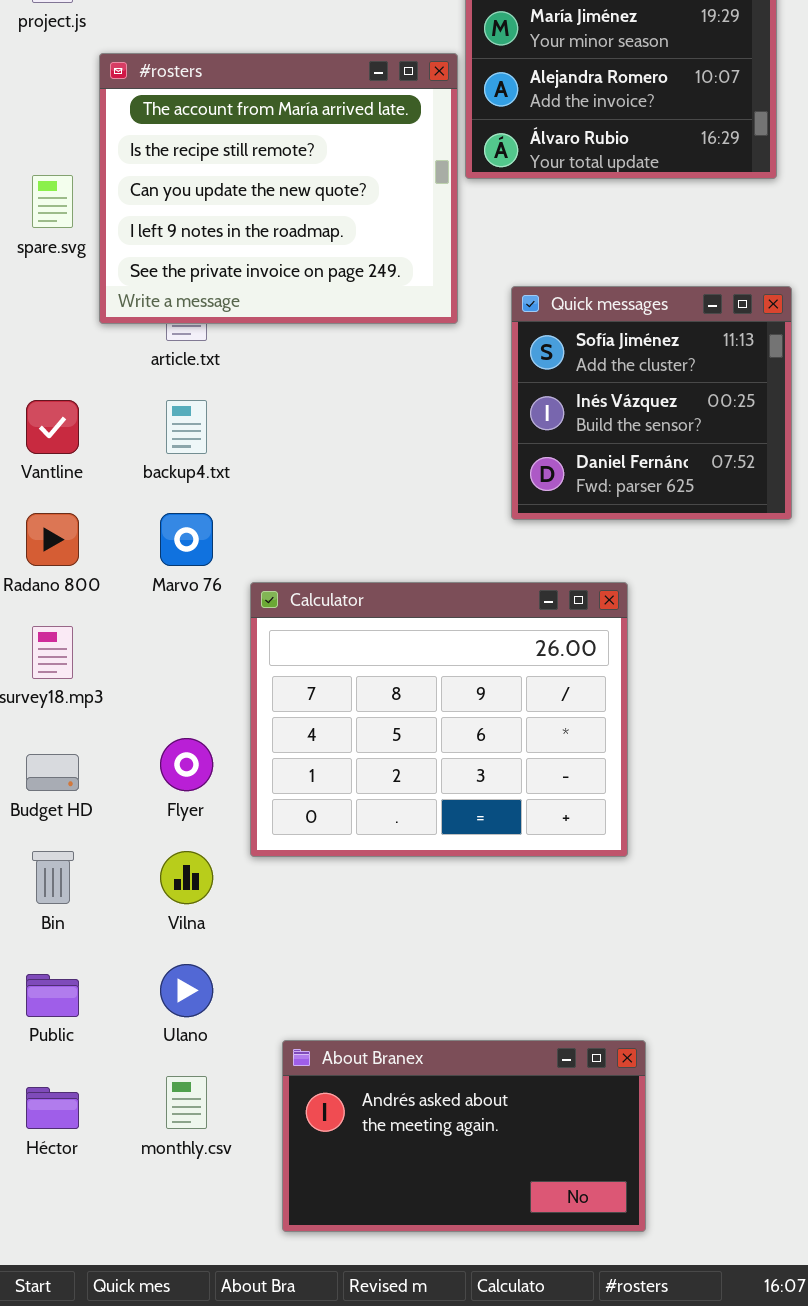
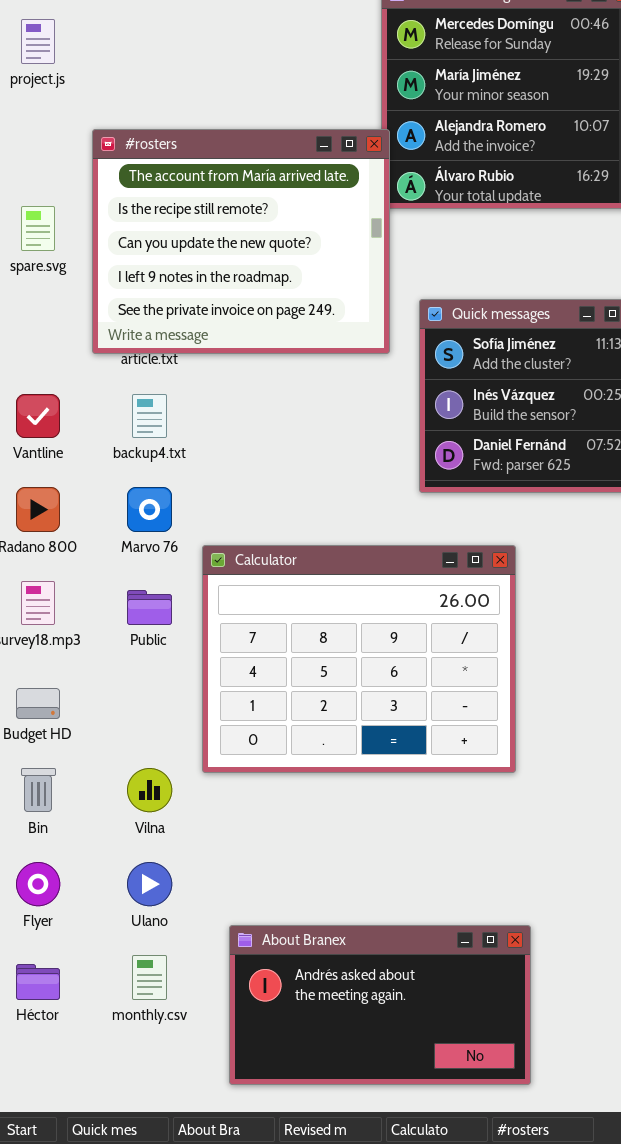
#rosters: [99,53,458,324] -> [92,129,390,354], moved
Flyer: [160,738,213,791] -> [16,862,60,906], moved
Public: [26,974,79,1017] -> [127,590,172,625], moved

